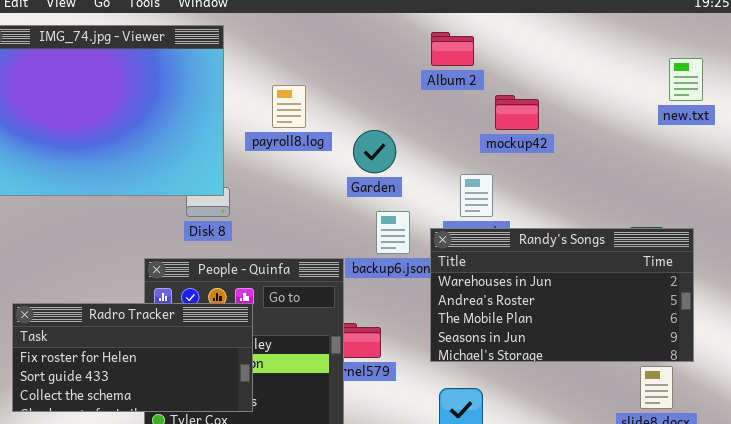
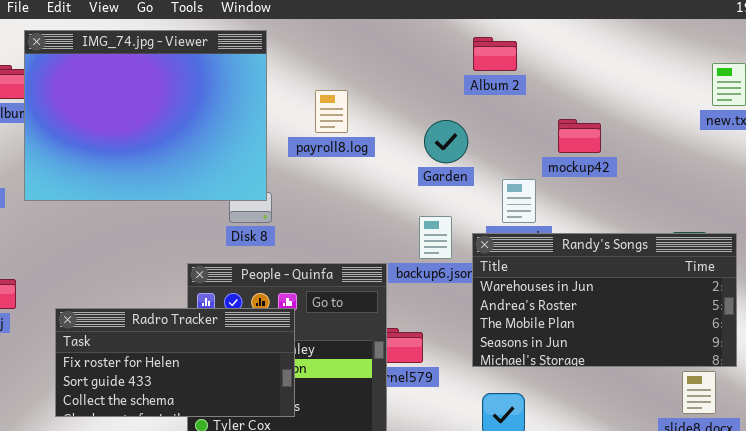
mockup42: [495,95,539,130] -> [558,119,601,153], moved
Garden: [353,130,396,173] -> [424,120,468,163], moved

